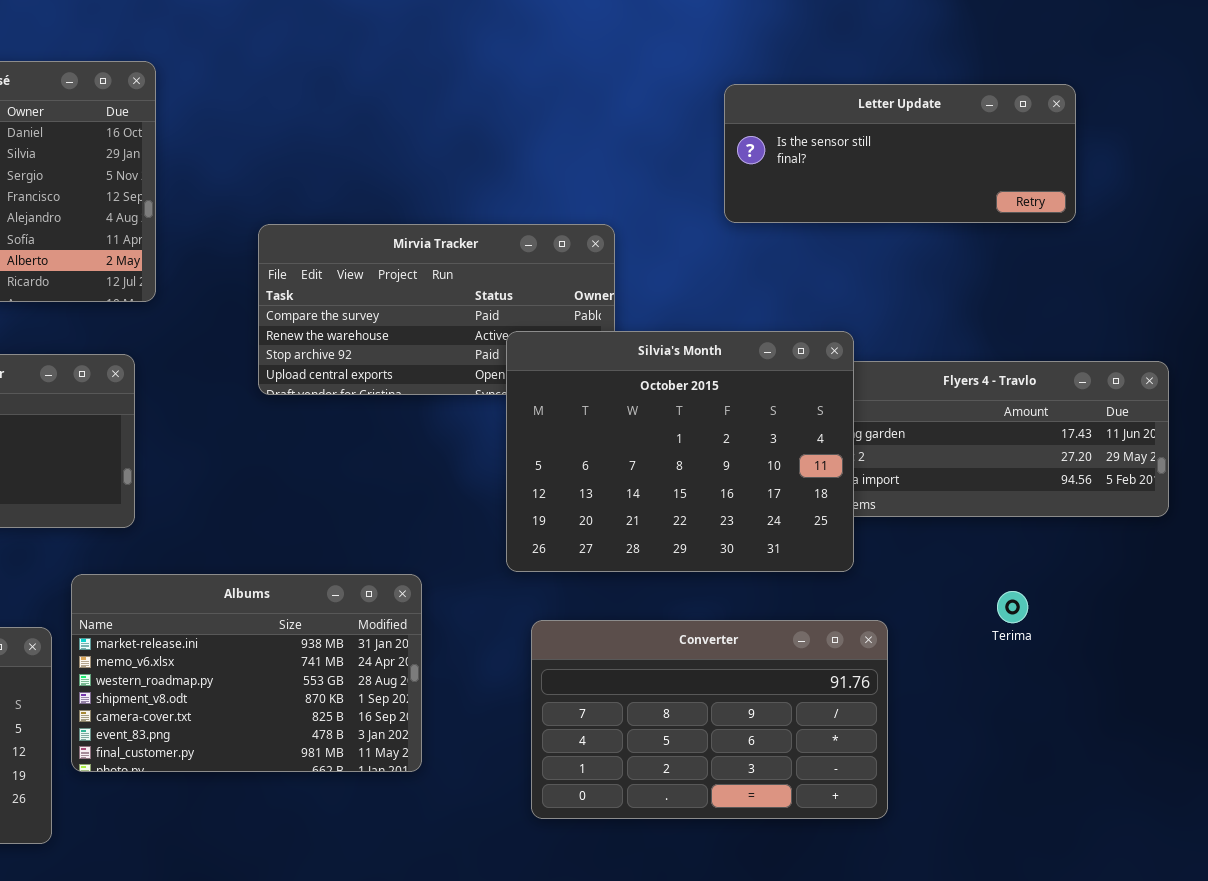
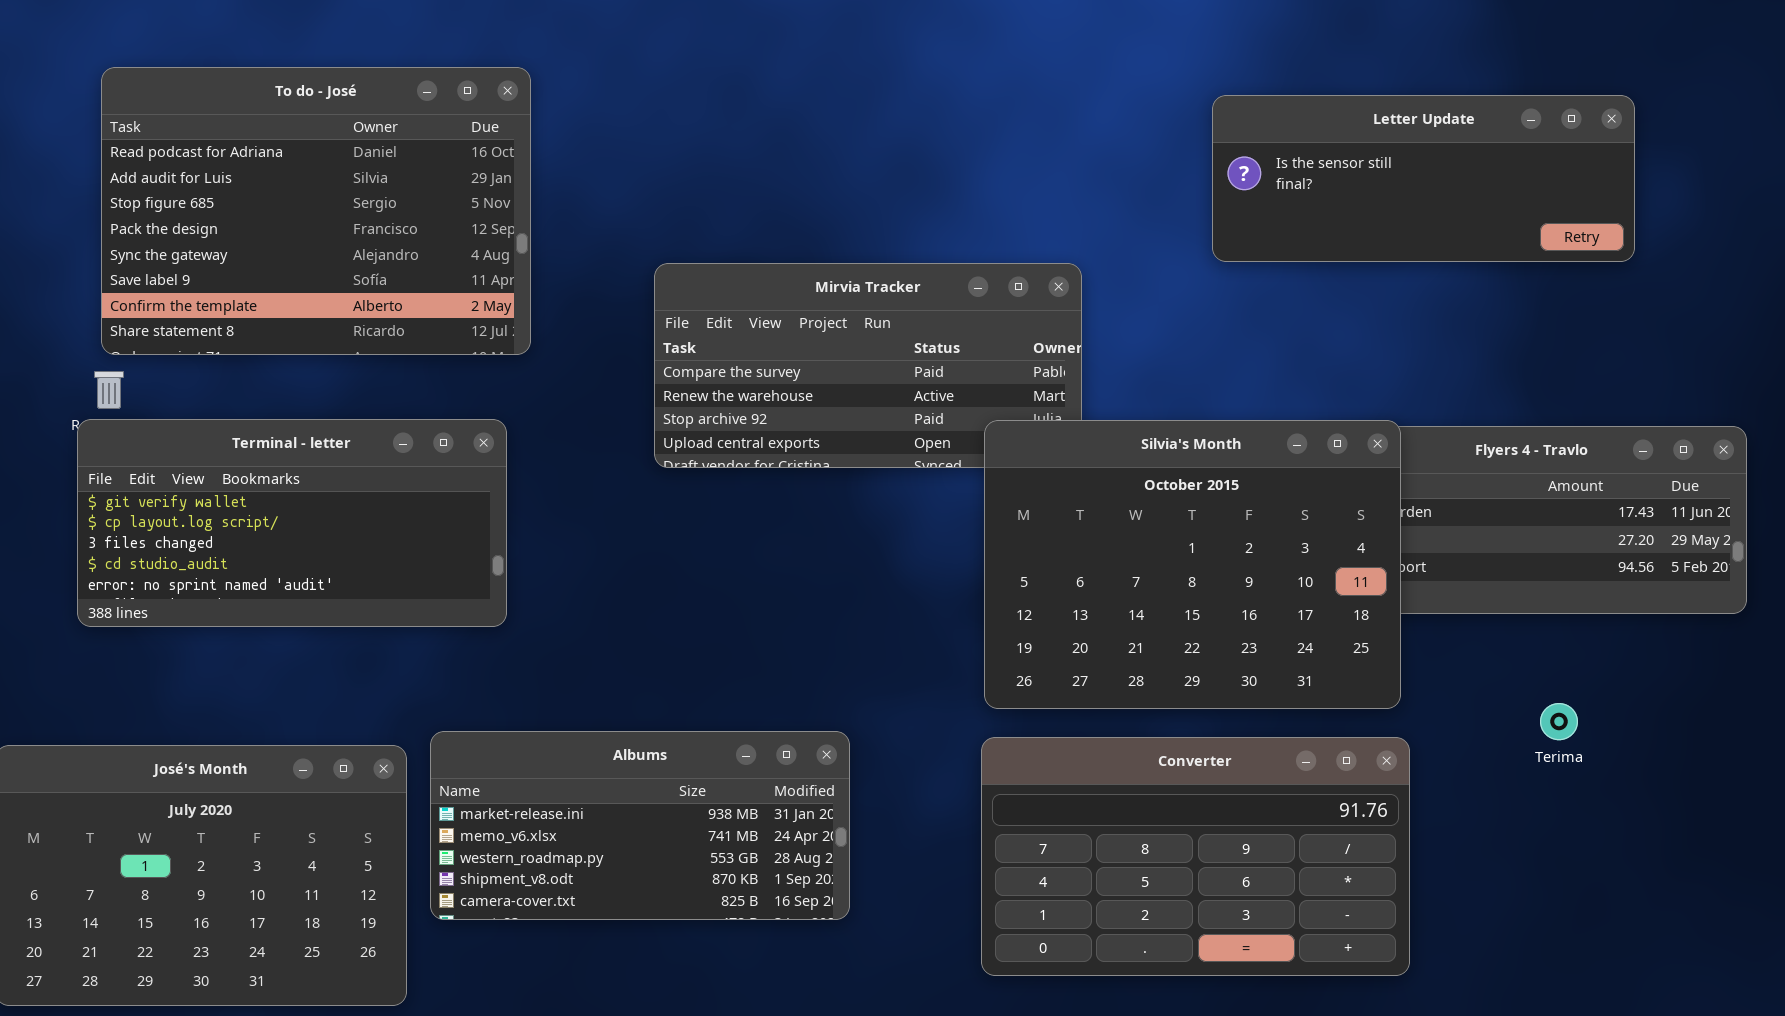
Silvia's Month: [506,331,854,572] -> [984,420,1401,709], moved
Albums: [71,574,422,772] -> [430,731,850,920], resized

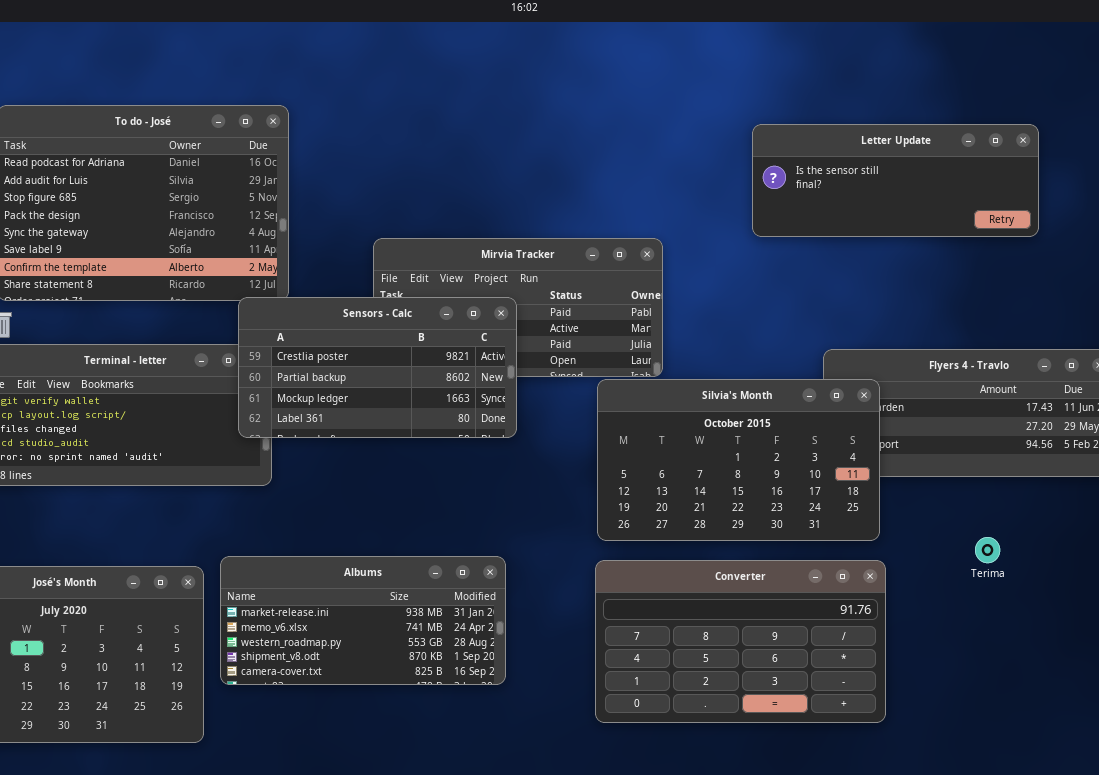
Sensors - Calc: none -> [238,297,517,438], opened
Silvia's Month: [984,420,1401,709] -> [597,379,880,541], resized

